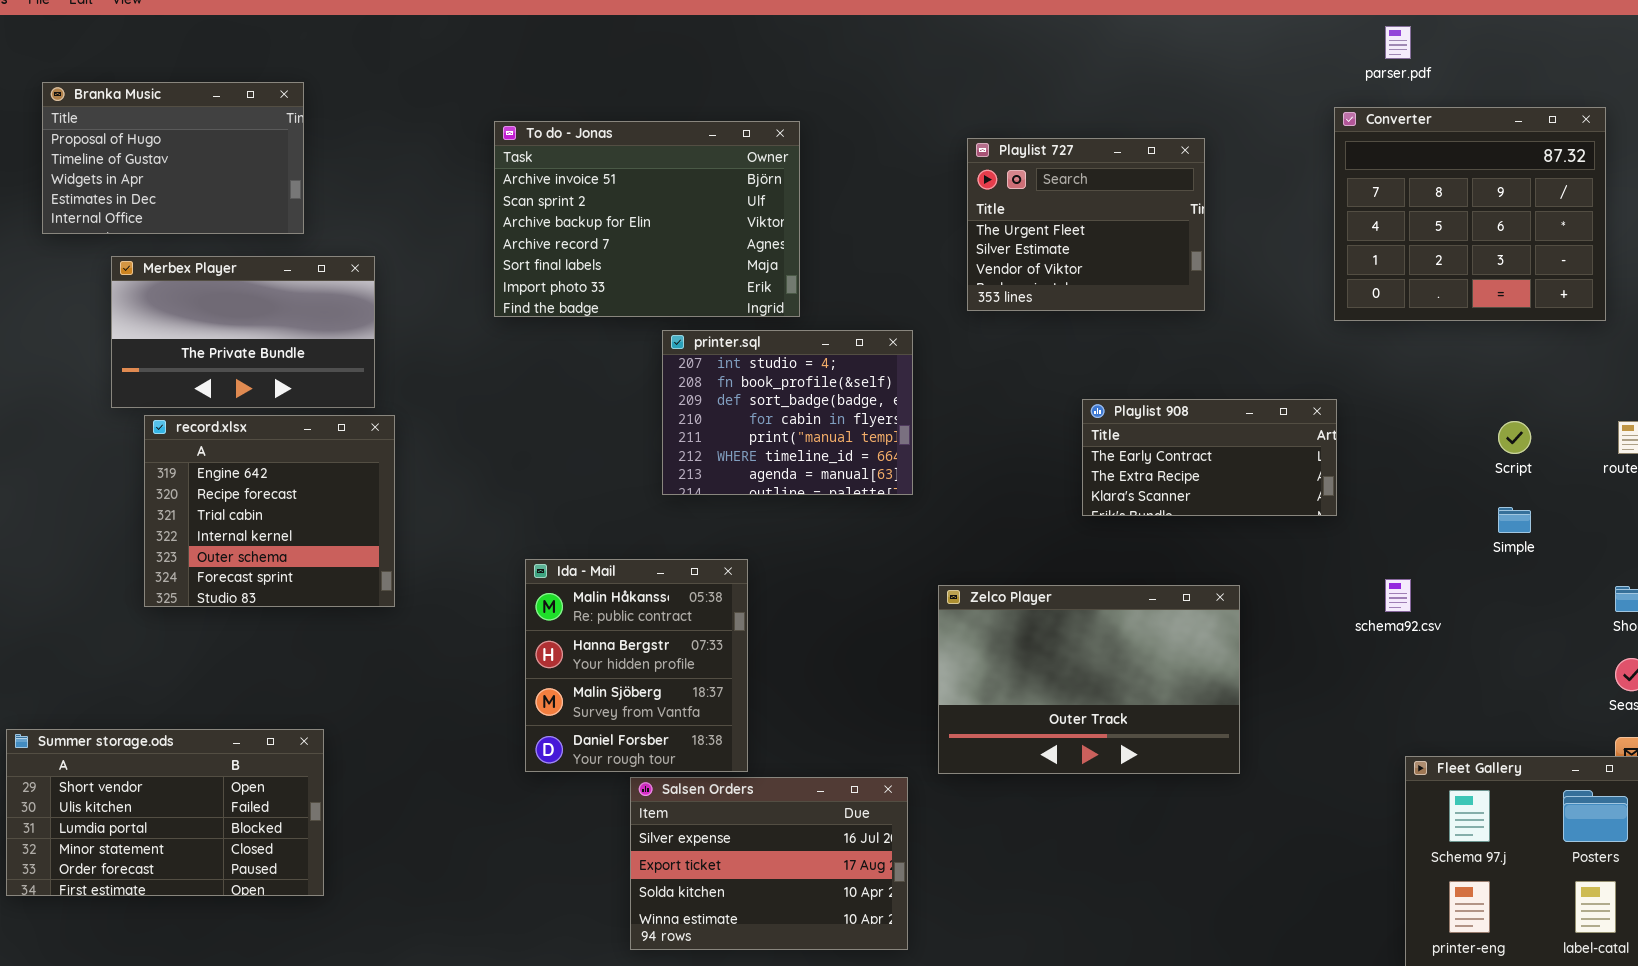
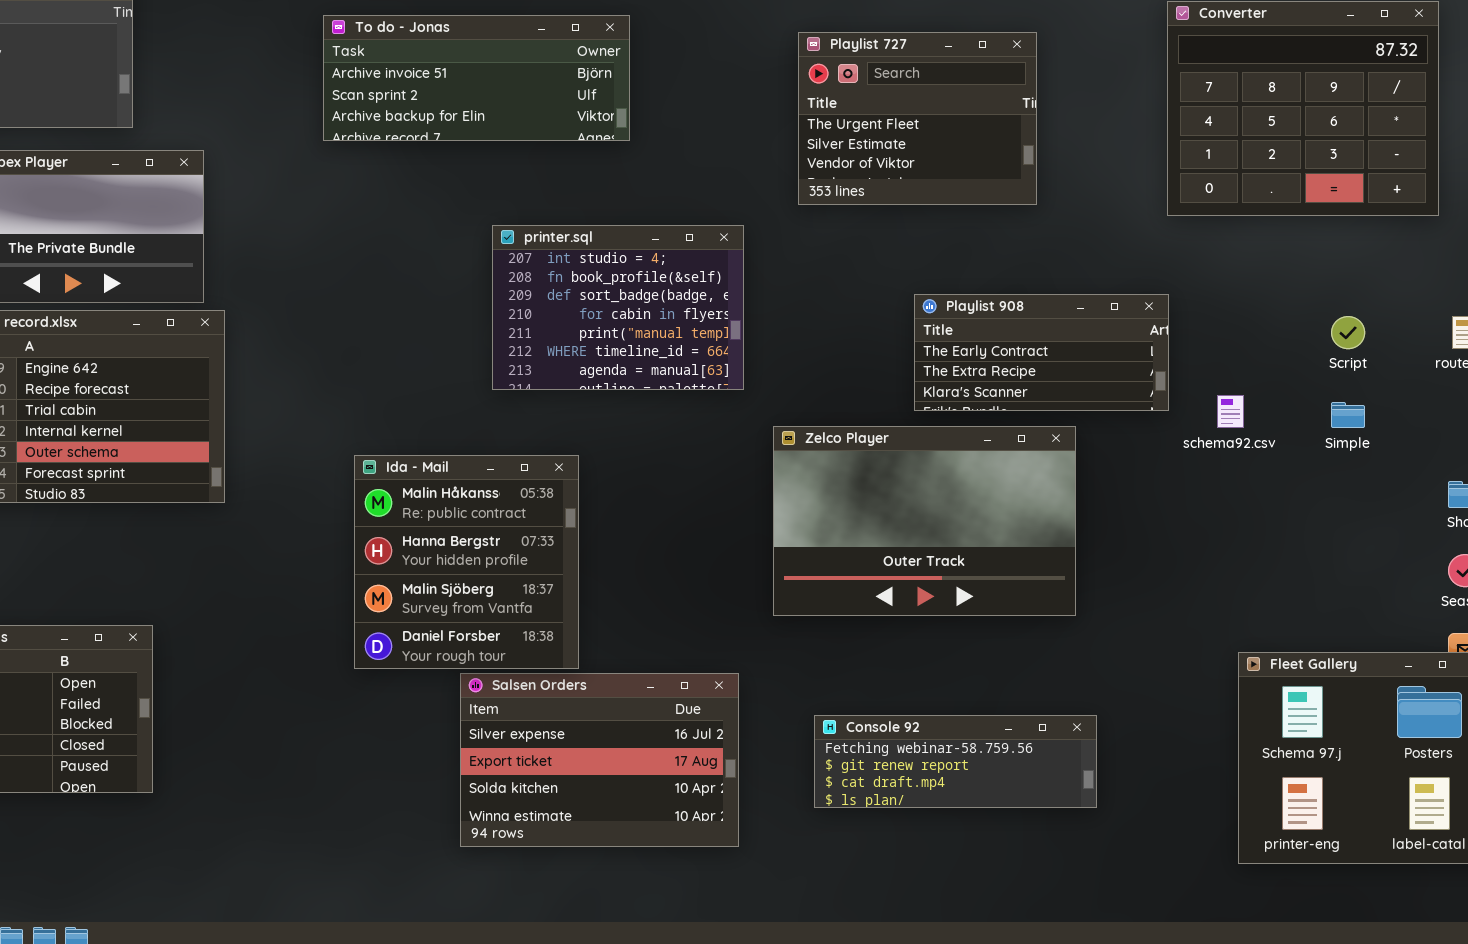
To do - Jonas: [494,121,800,317] -> [323,15,630,141], resized
schema92.csv: [1385,579,1411,612] -> [1217,395,1244,428], moved
Zelco Player: [938,585,1240,774] -> [773,426,1076,616], moved
Console 92: none -> [814,715,1097,808], opened

